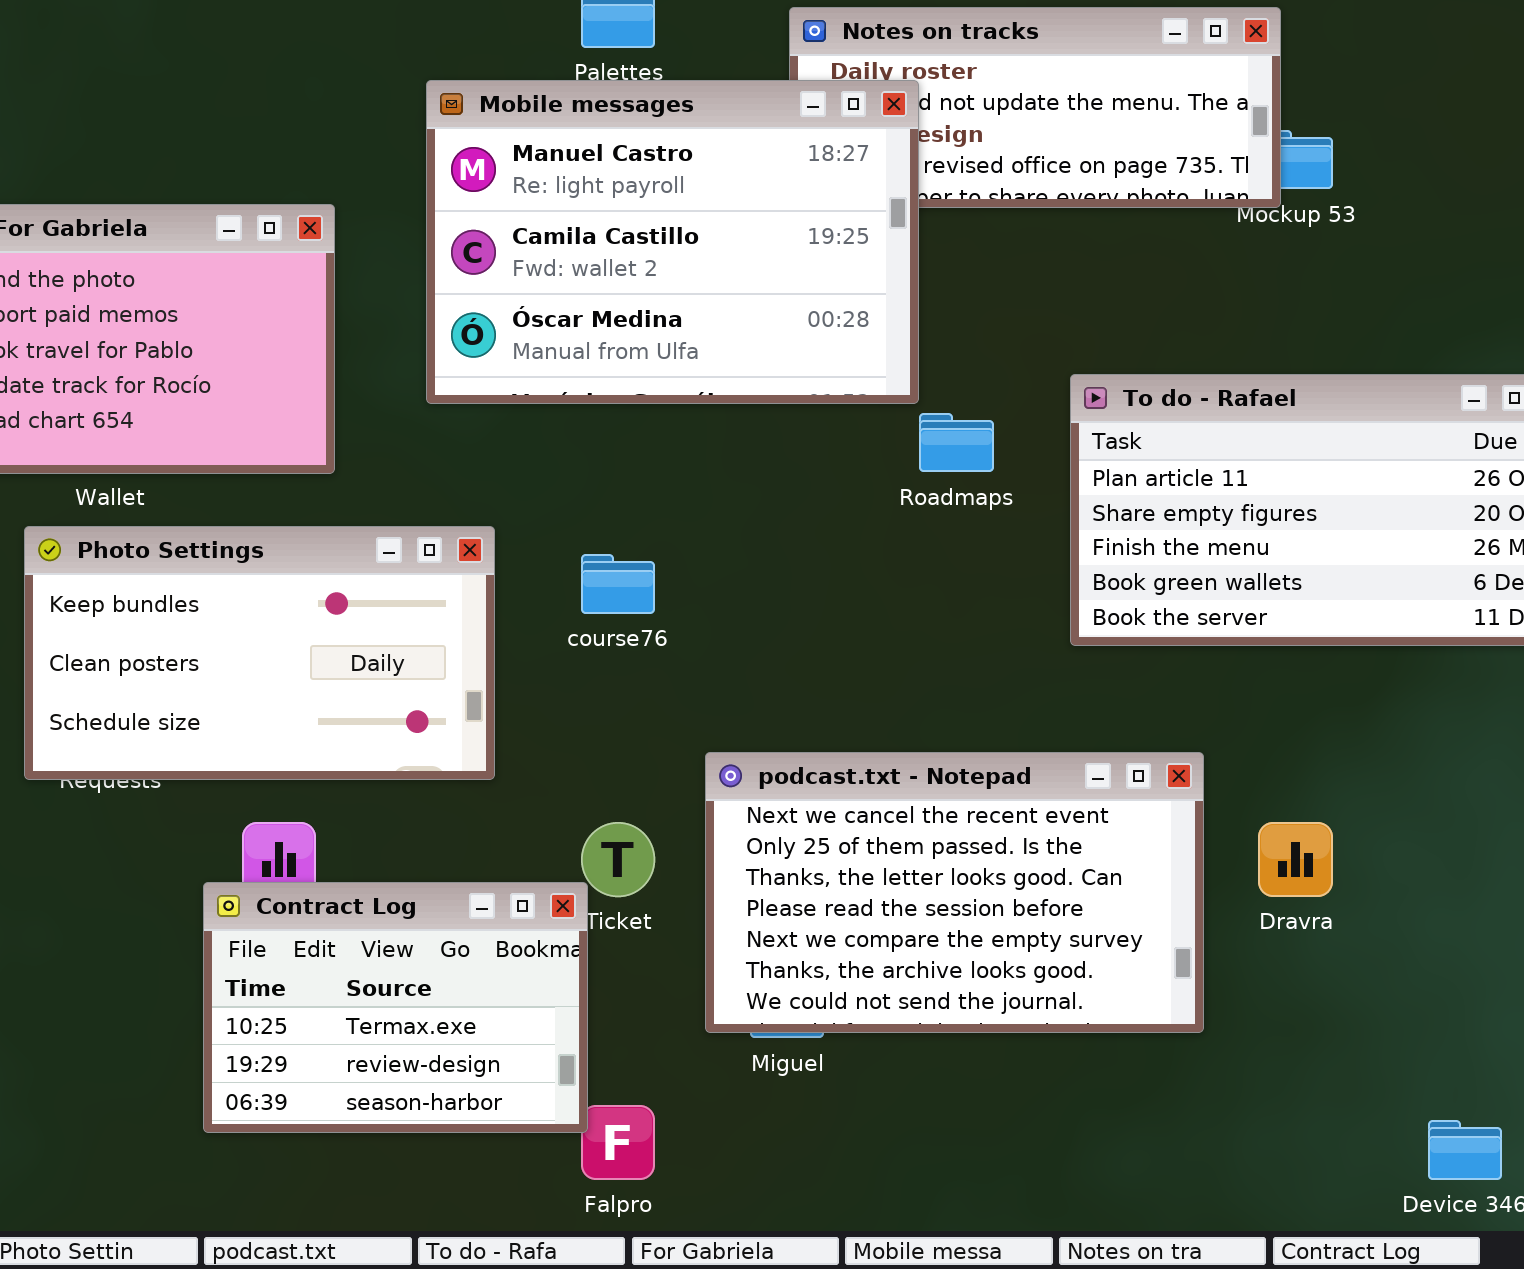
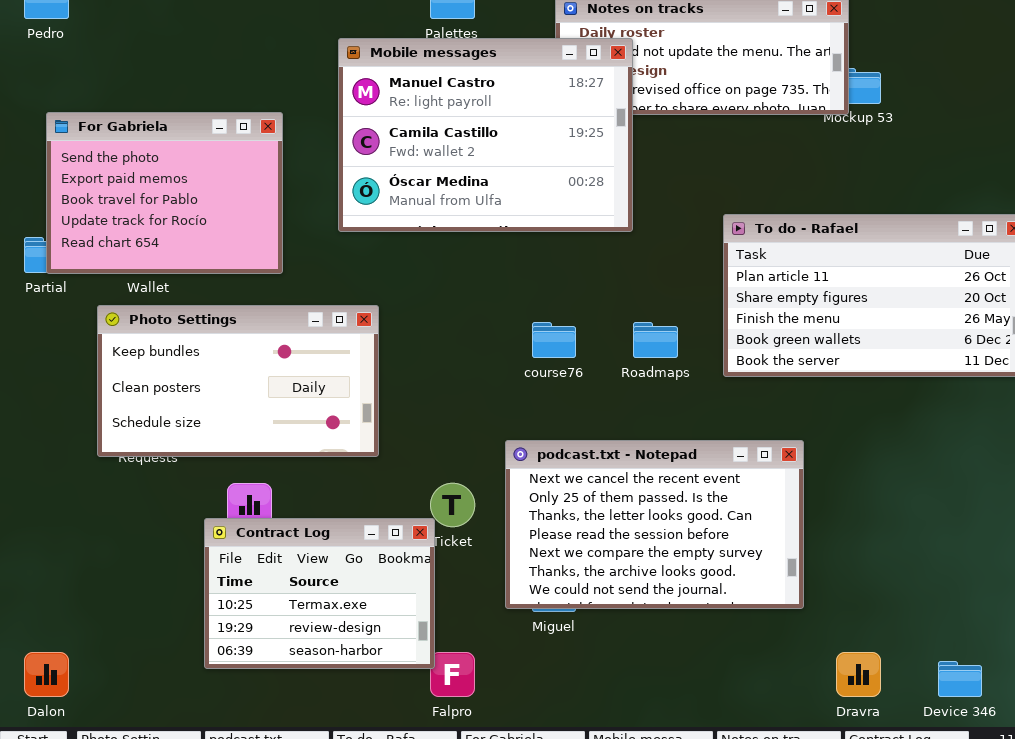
Roadmaps: [919,413,994,472] -> [633,322,678,358], moved
course76: [581,554,655,614] -> [532,322,576,358], moved
Dravra: [1258,822,1333,897] -> [836,652,881,697], moved

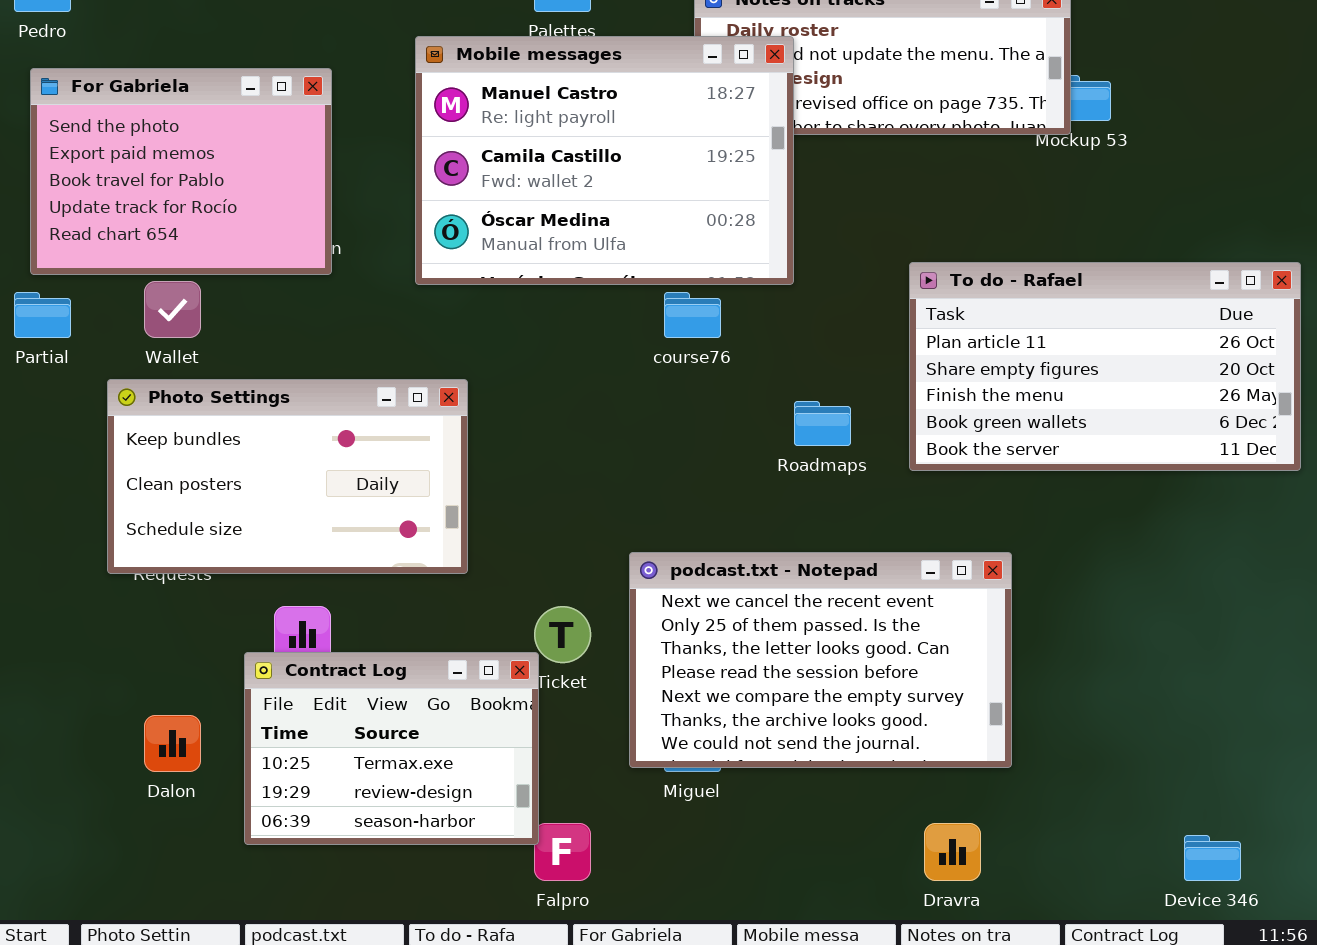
For Gabriela: [46,112,283,274] -> [30,68,332,275], moved
course76: [532,322,576,358] -> [664,292,721,338], moved
Dalon: [24,652,69,697] -> [144,715,201,772], moved
Dravra: [836,652,881,697] -> [924,823,981,881], moved

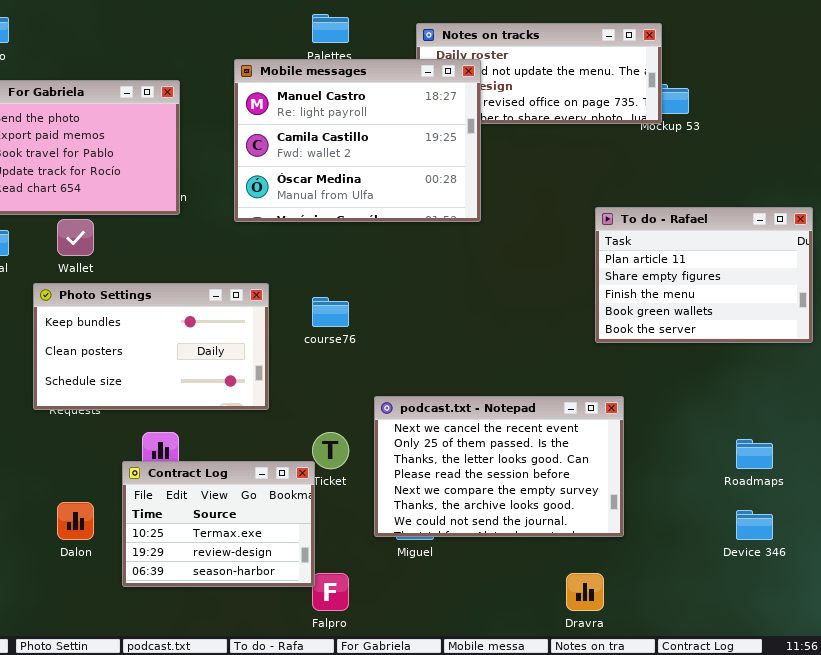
To do - Rafael: [909,262,1301,471] -> [595,207,813,343], resized
course76: [664,292,721,338] -> [312,297,349,327], moved
Roadmaps: [794,401,851,446] -> [736,439,773,469], moved
Device 346: [1184,835,1241,881] -> [736,510,773,540], moved

